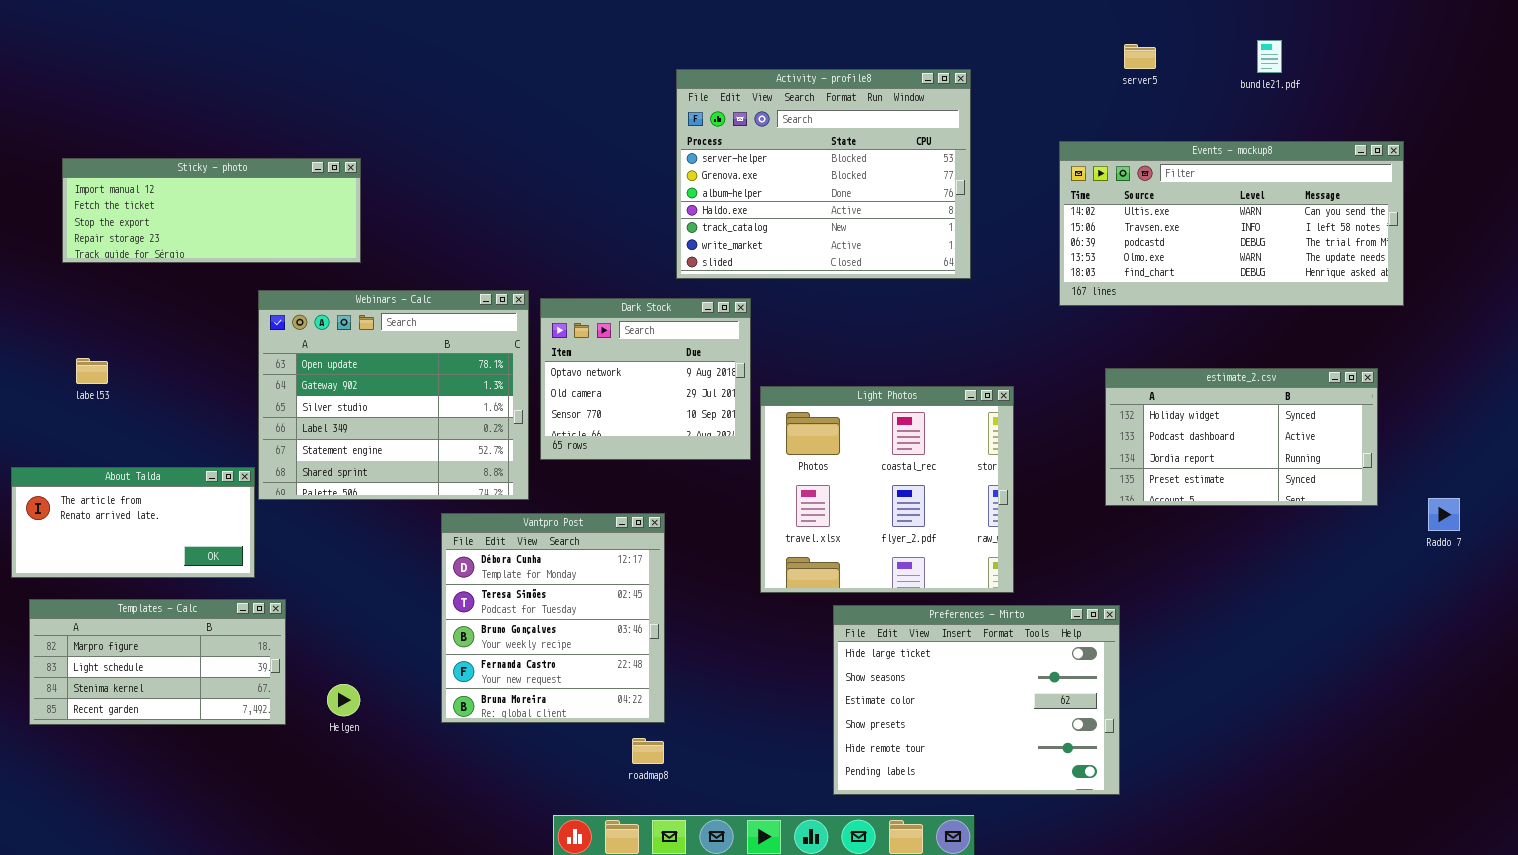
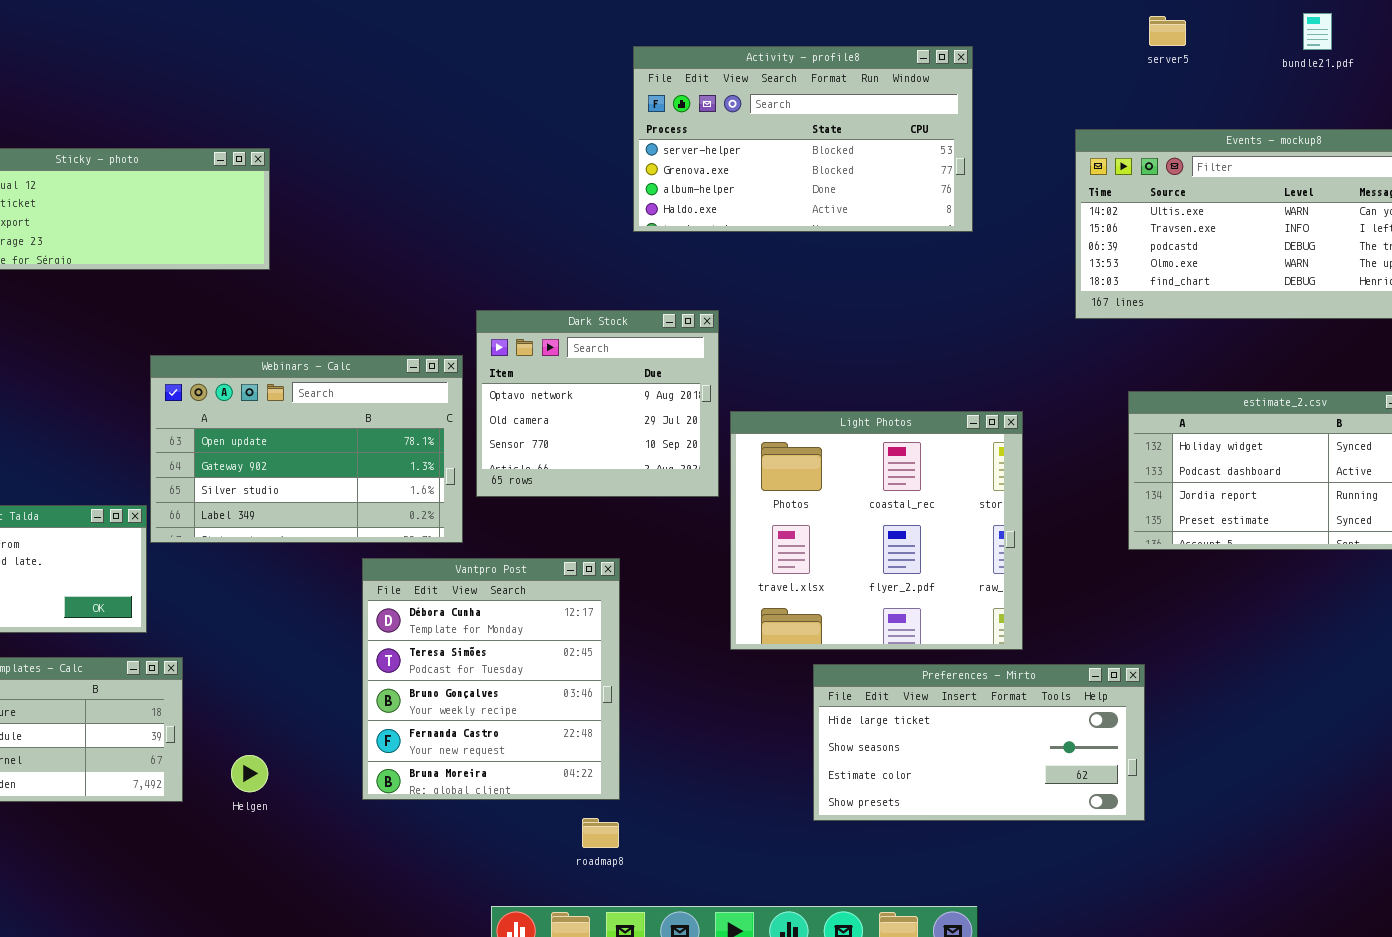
Activity - profile8: [676,69,971,279] -> [633,46,973,232], resized
Webinars - Calc: [258,290,529,500] -> [150,355,463,543], resized
Preferences - Mirto: [833,605,1120,795] -> [813,664,1145,821], resized

